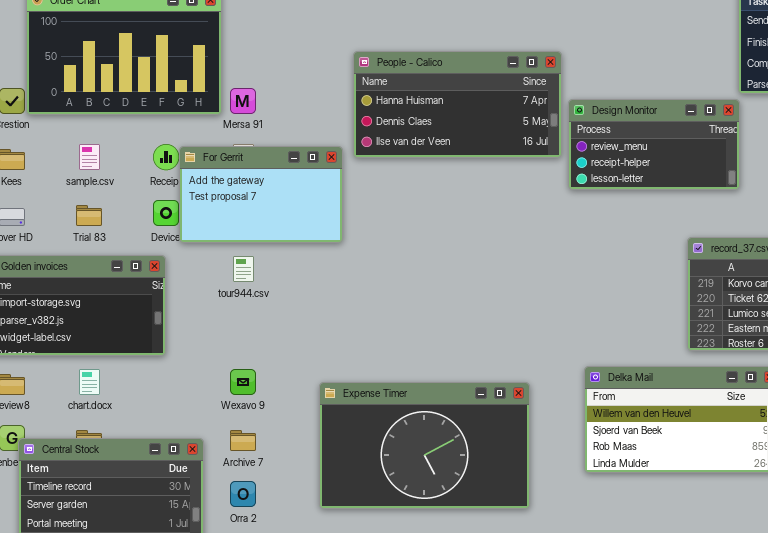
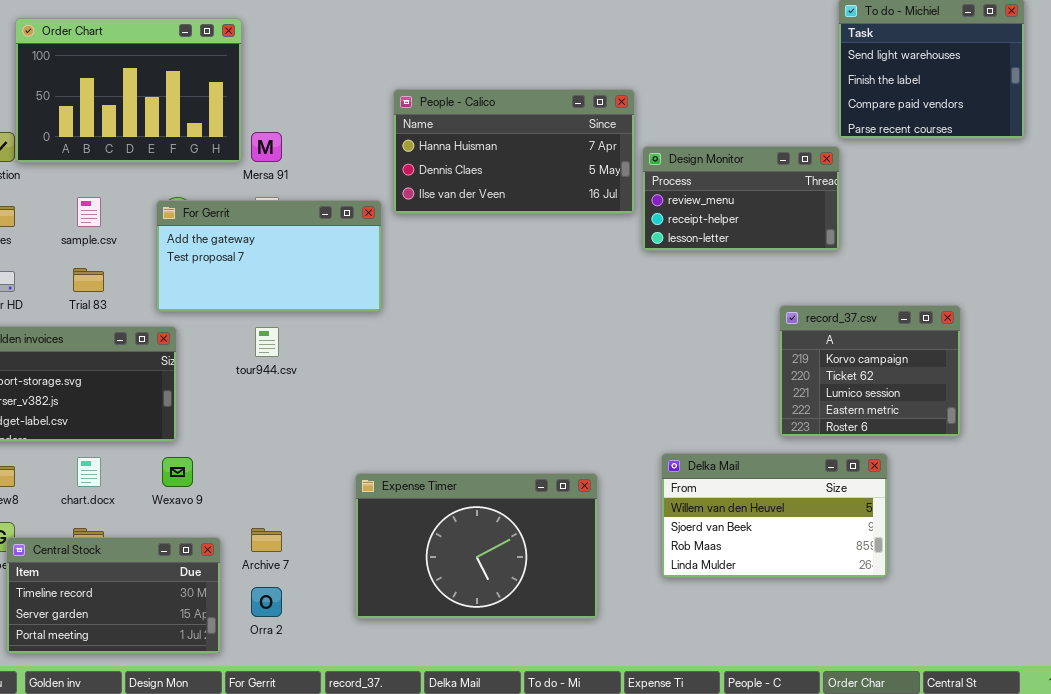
For Gerrit: [179,146,343,243] -> [156,200,382,312], resized
Wexavo 9: [230,369,256,395] -> [162,457,193,487], moved

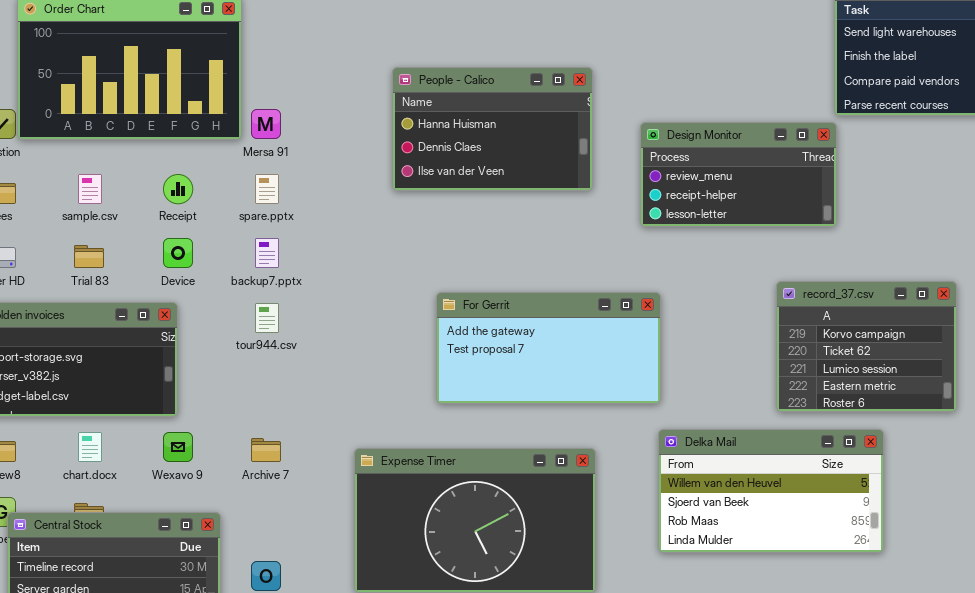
People - Calico: [393,89,635,214] -> [392,67,593,191], resized
For Gerrit: [156,200,382,312] -> [436,292,661,404], moved
Archive 7: [251,528,282,552] -> [251,438,281,462], moved

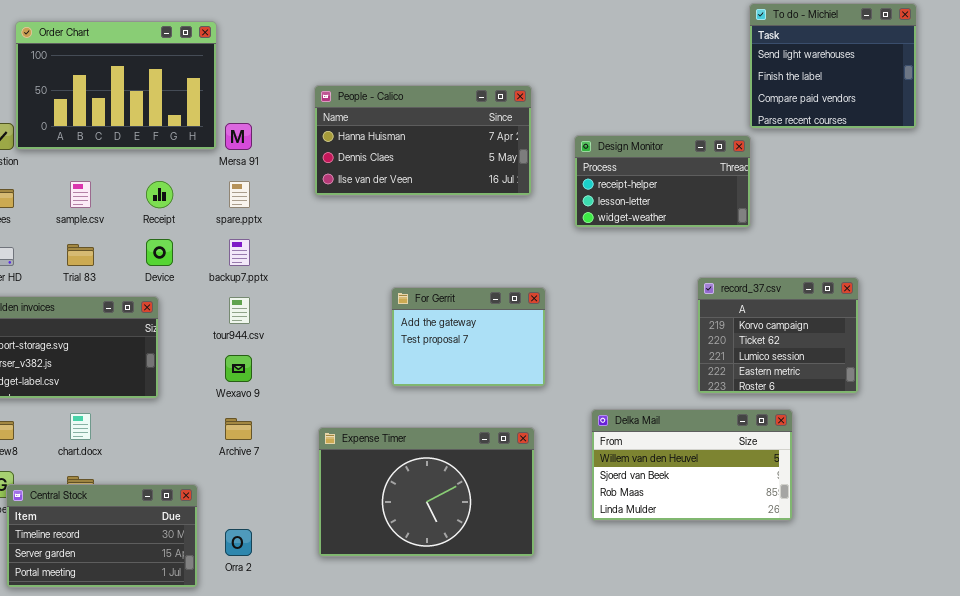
People - Calico: [392,67,593,191] -> [314,85,532,196], resized
Design Monitor: [640,122,837,227] -> [574,135,751,228], scrolled down 1 row
For Gerrit: [436,292,661,404] -> [391,287,546,387], resized
Wexavo 9: [163,432,193,462] -> [225,355,252,382], moved

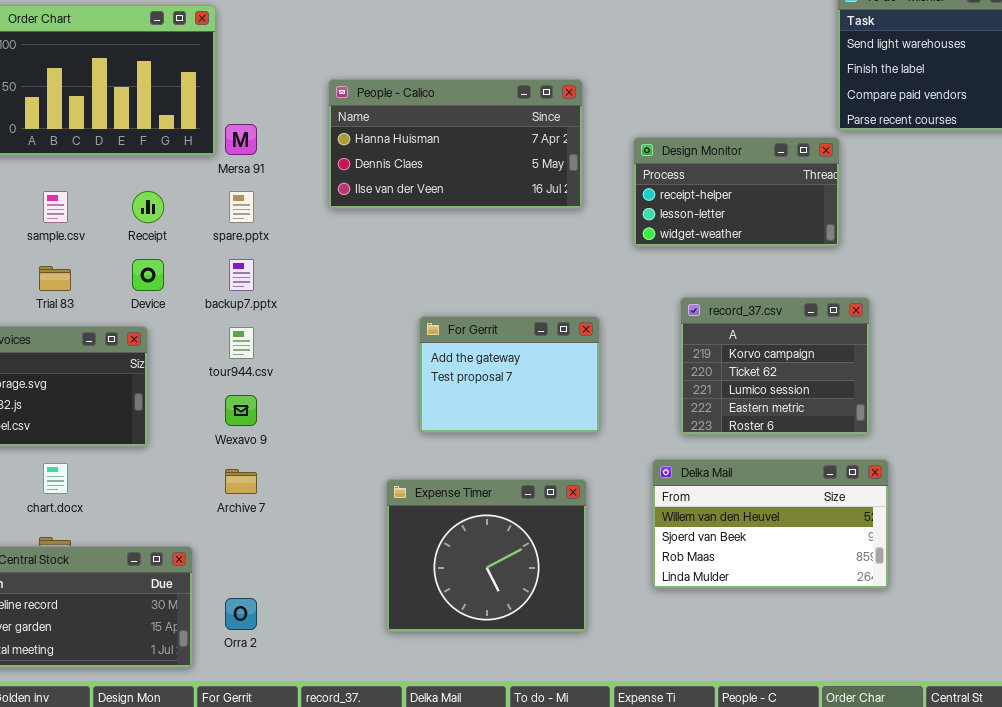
record_37.csv: [697,277,859,394] -> [680,297,870,435], moved
Expense Timer: [318,427,535,557] -> [386,479,587,632], resized

